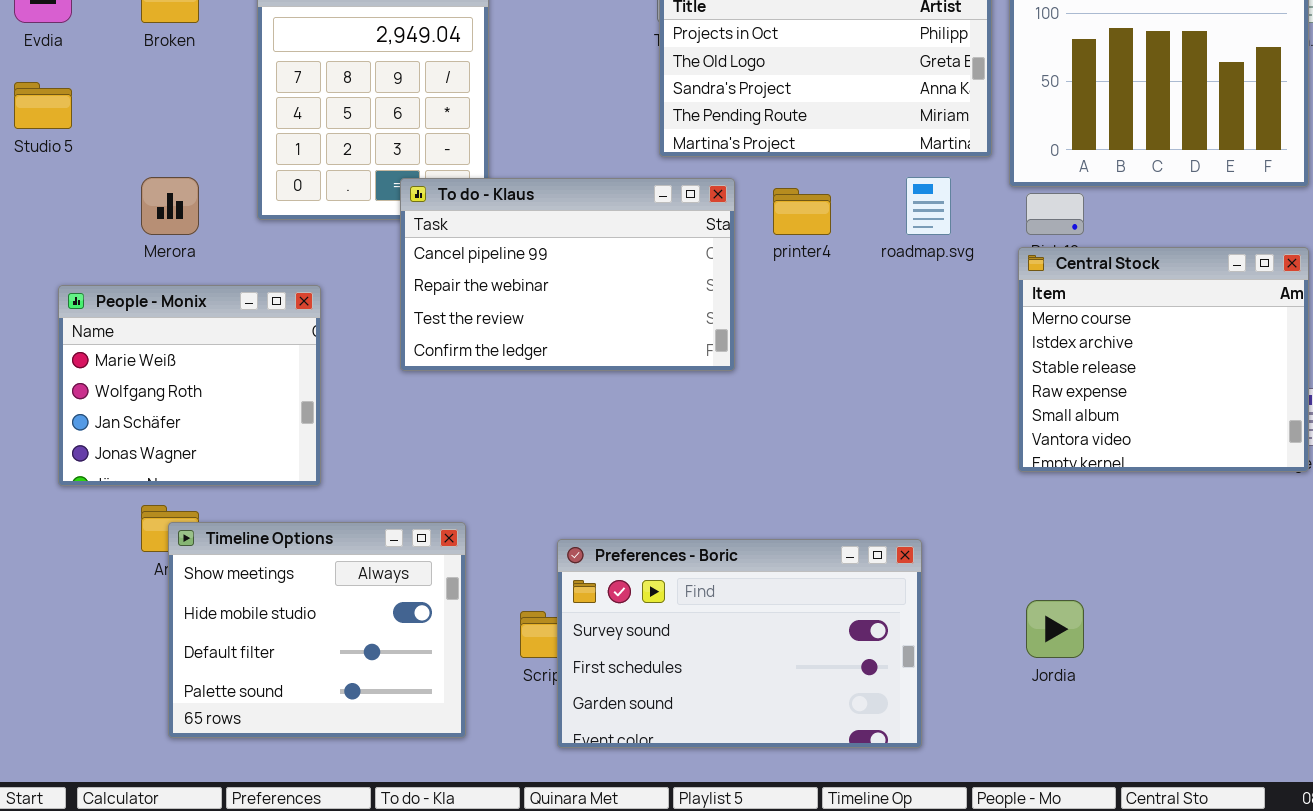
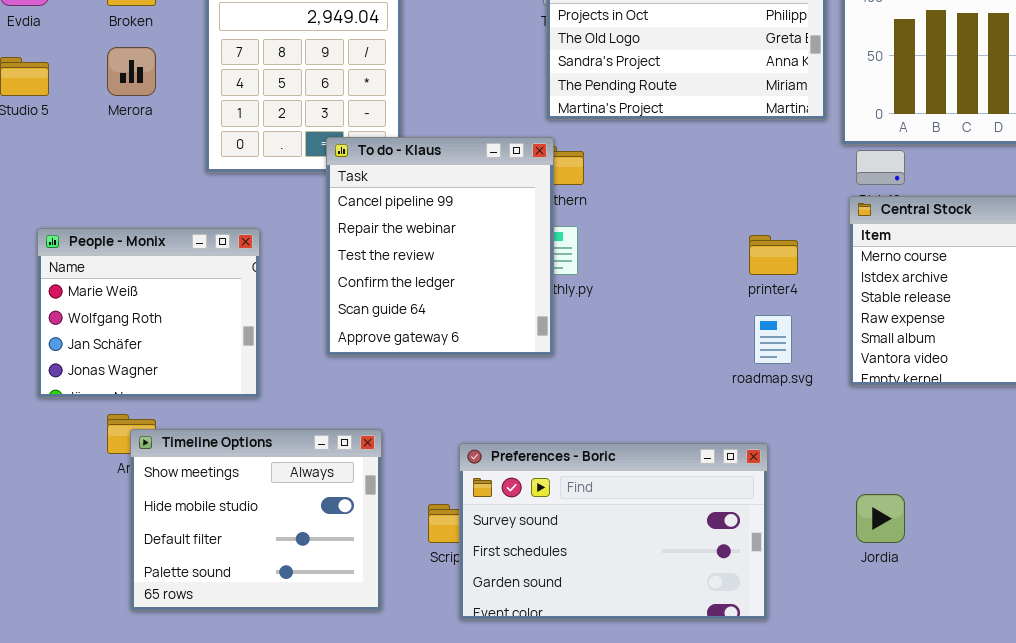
Merora: [141,177,199,235] -> [107,47,156,96], moved
roadmap.svg: [906,177,951,235] -> [754,315,792,364], moved
To do - Klaus: [400,178,735,371] -> [326,137,554,356], resized
printer4: [773,188,831,235] -> [749,235,798,275], moved

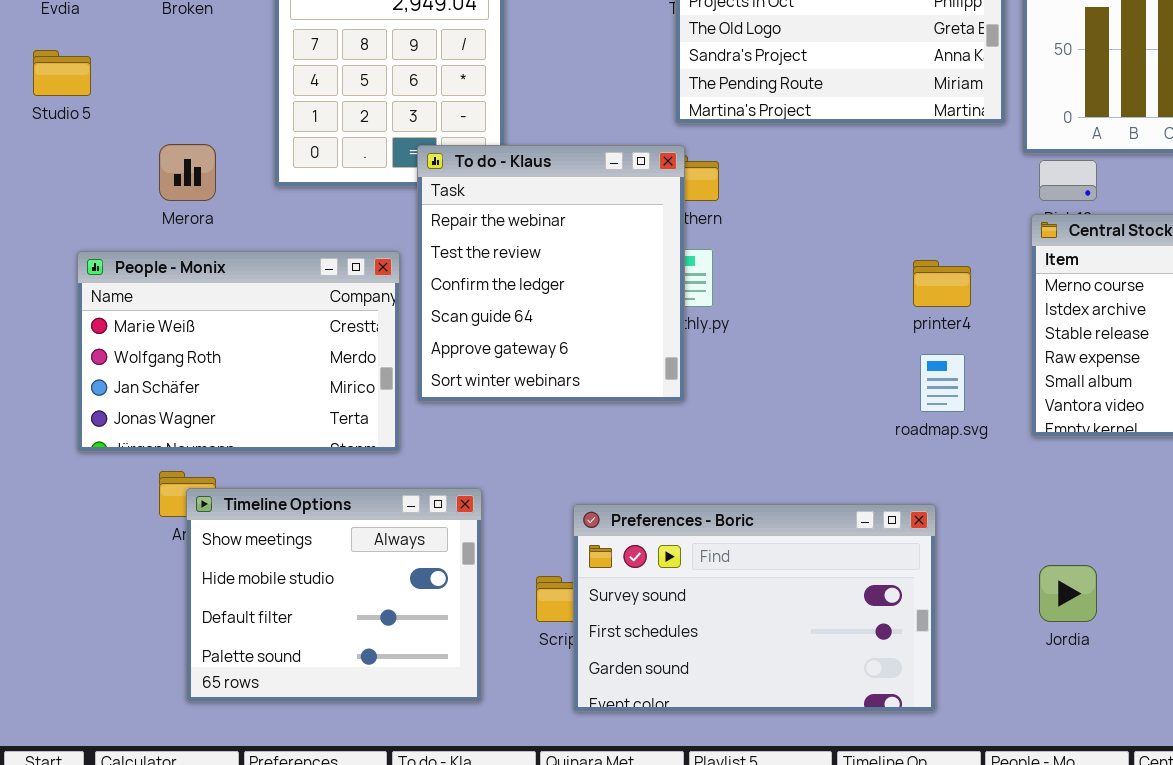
Merora: [107,47,156,96] -> [159,144,216,201], moved
To do - Klaus: [326,137,554,356] -> [417,145,685,402], scrolled down 1 row
People - Monix: [37,228,260,398] -> [77,251,400,452], resized

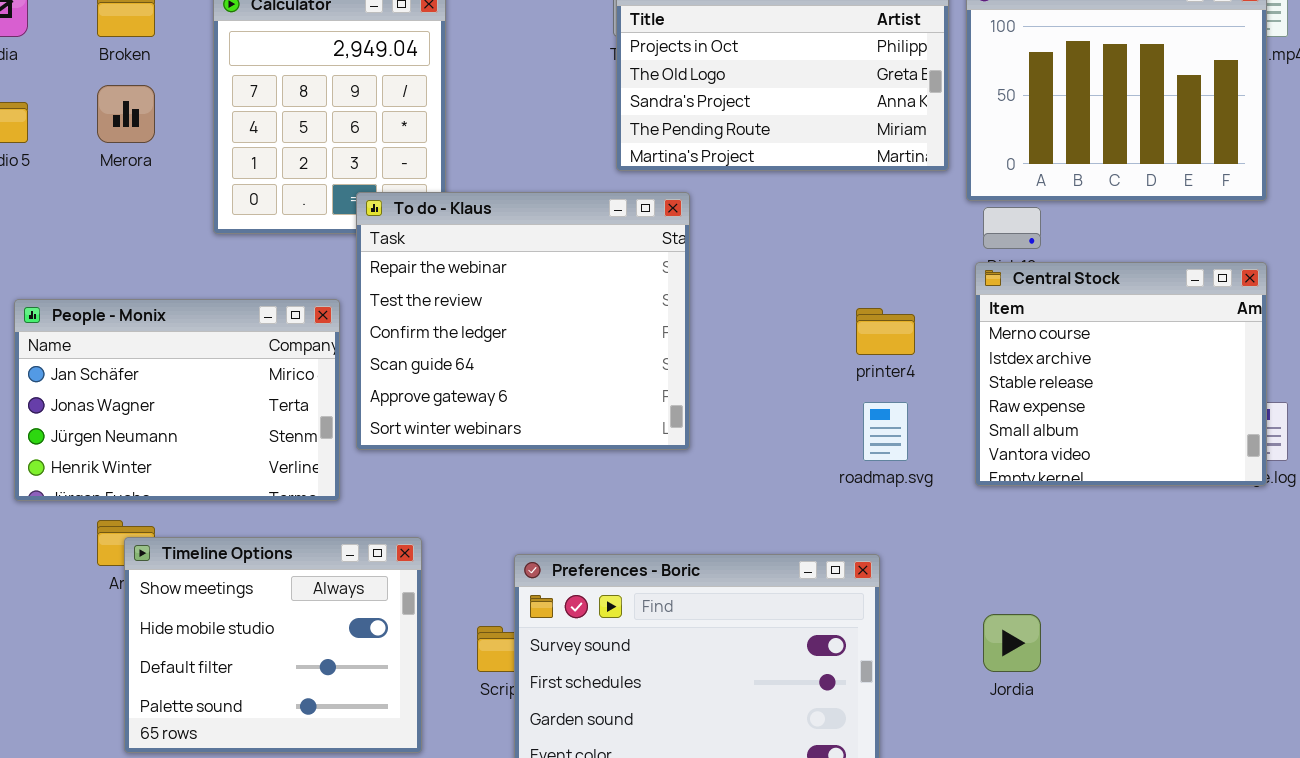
Merora: [159,144,216,201] -> [97,85,155,143], moved
To do - Klaus: [417,145,685,402] -> [356,192,690,450], resized
People - Monix: [77,251,400,452] -> [14,299,340,501], scrolled down 2 rows

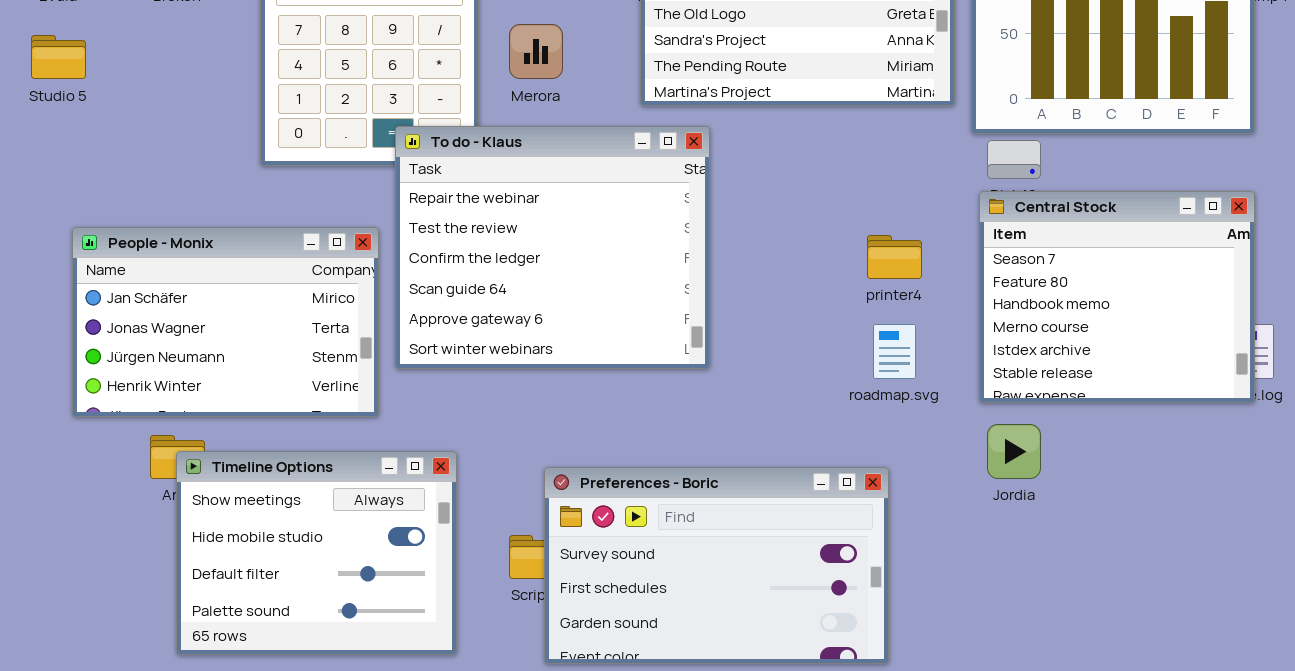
Merora: [97,85,155,143] -> [509,24,563,79], moved
Central Stock: [975,262,1267,486] -> [979,191,1255,403], scrolled up 3 rows
Jordia: [983,614,1041,672] -> [987,424,1041,479], moved

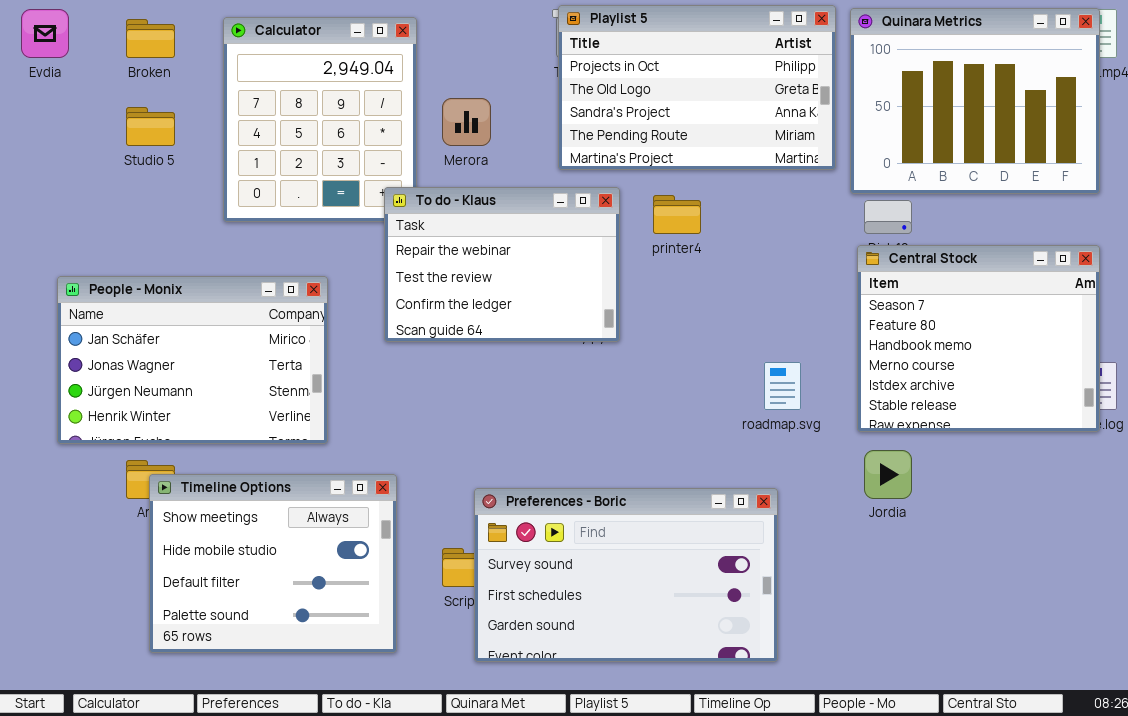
Studio 5: [31,35,86,79] -> [126,107,175,146], moved
To do - Klaus: [395,126,710,369] -> [384,187,620,342], resized
printer4: [867,235,922,279] -> [653,195,701,234], moved

